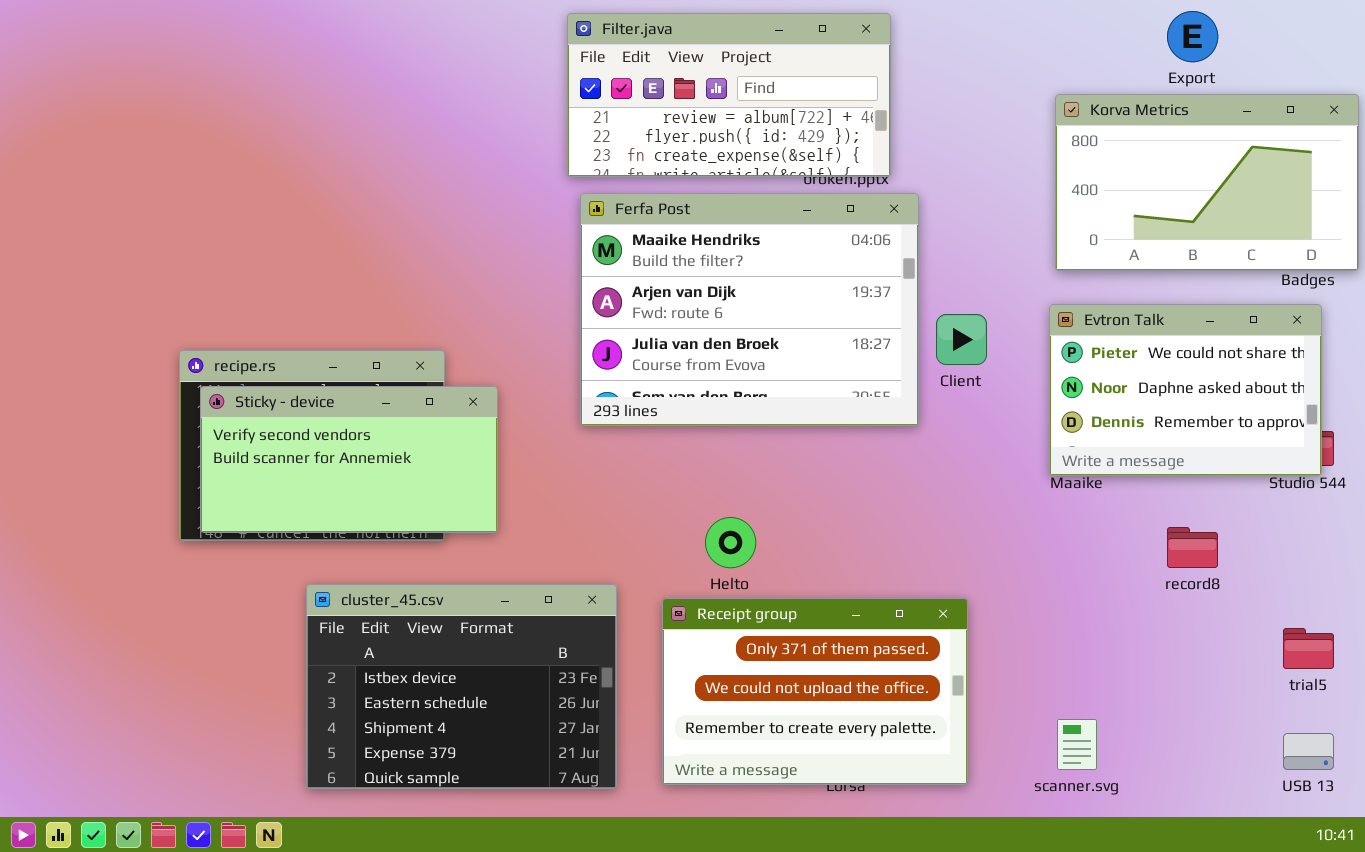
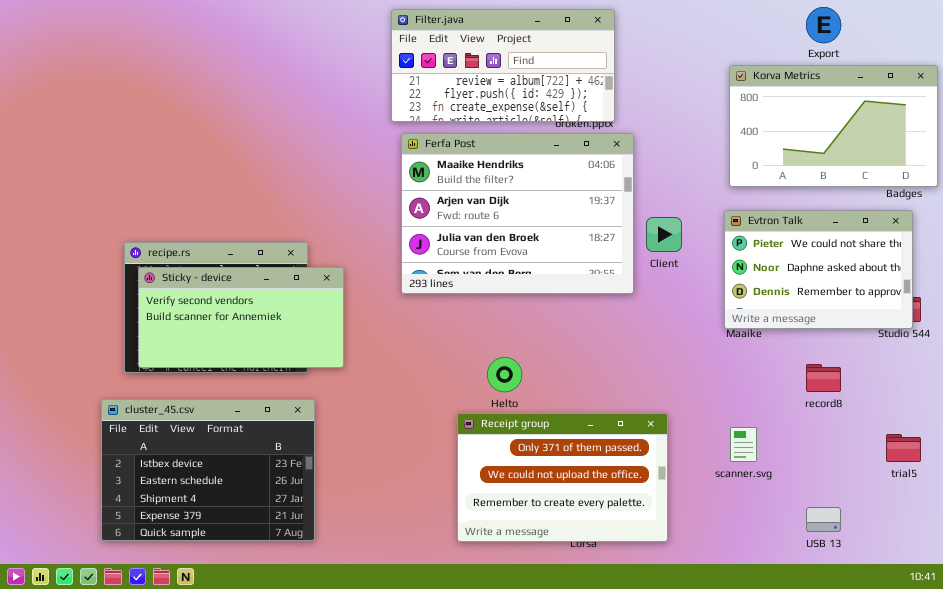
cluster_45.csv: [306,584,617,789] -> [101,399,315,541], moved
scanner.svg: [1057,719,1097,770] -> [730,427,757,462], moved
USB 13: [1283,733,1334,770] -> [806,507,841,532], moved

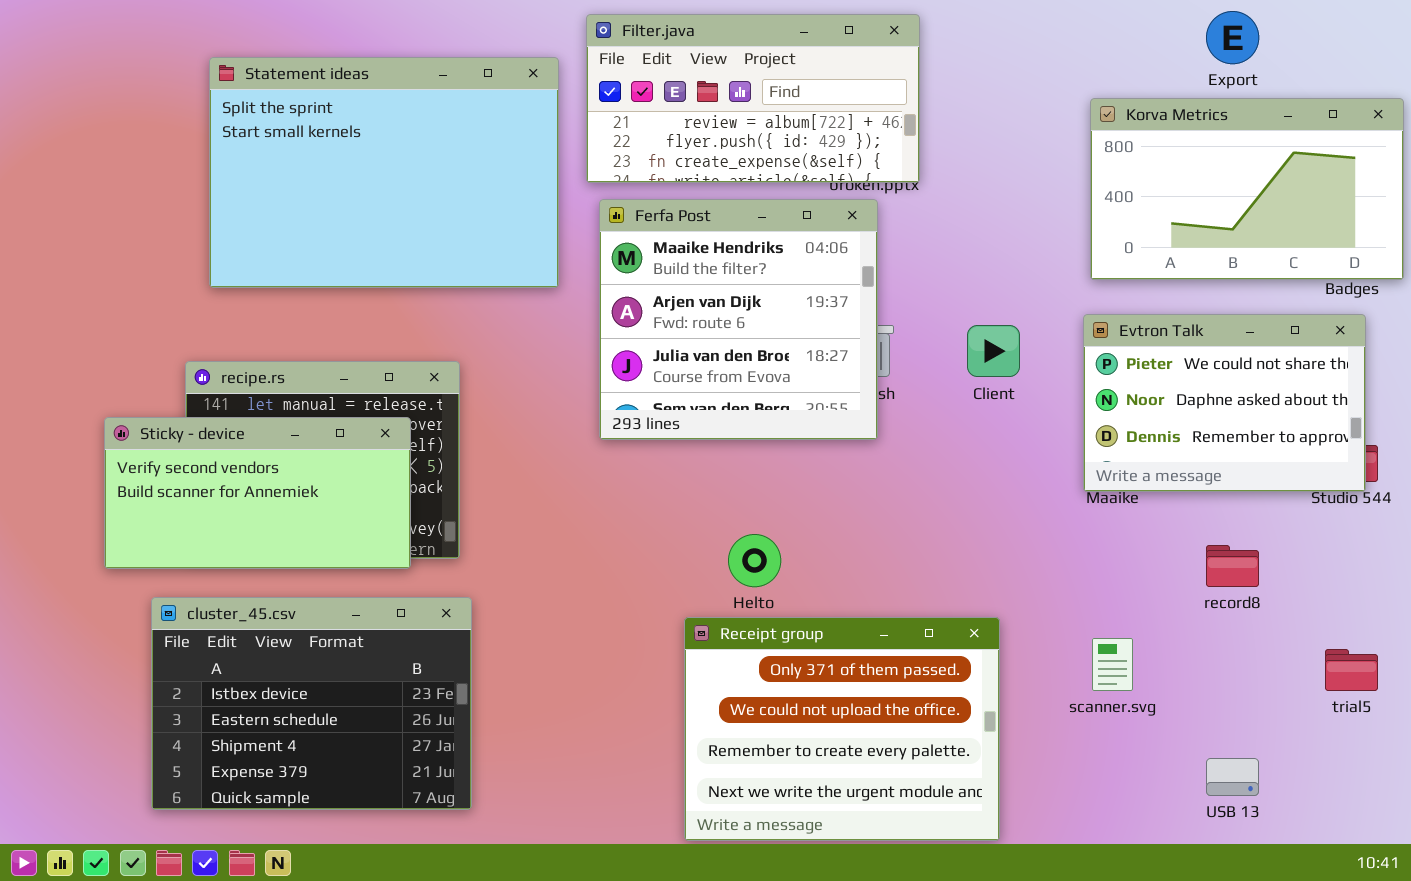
Statement ideas: none -> [209,57,559,288], opened
Ferfa Post: [401,133,634,294] -> [599,199,878,440], resized
Sticky - device: [138,267,344,368] -> [104,417,411,569], moved
Receipt group: [457,413,668,542] -> [684,617,1000,841], resized

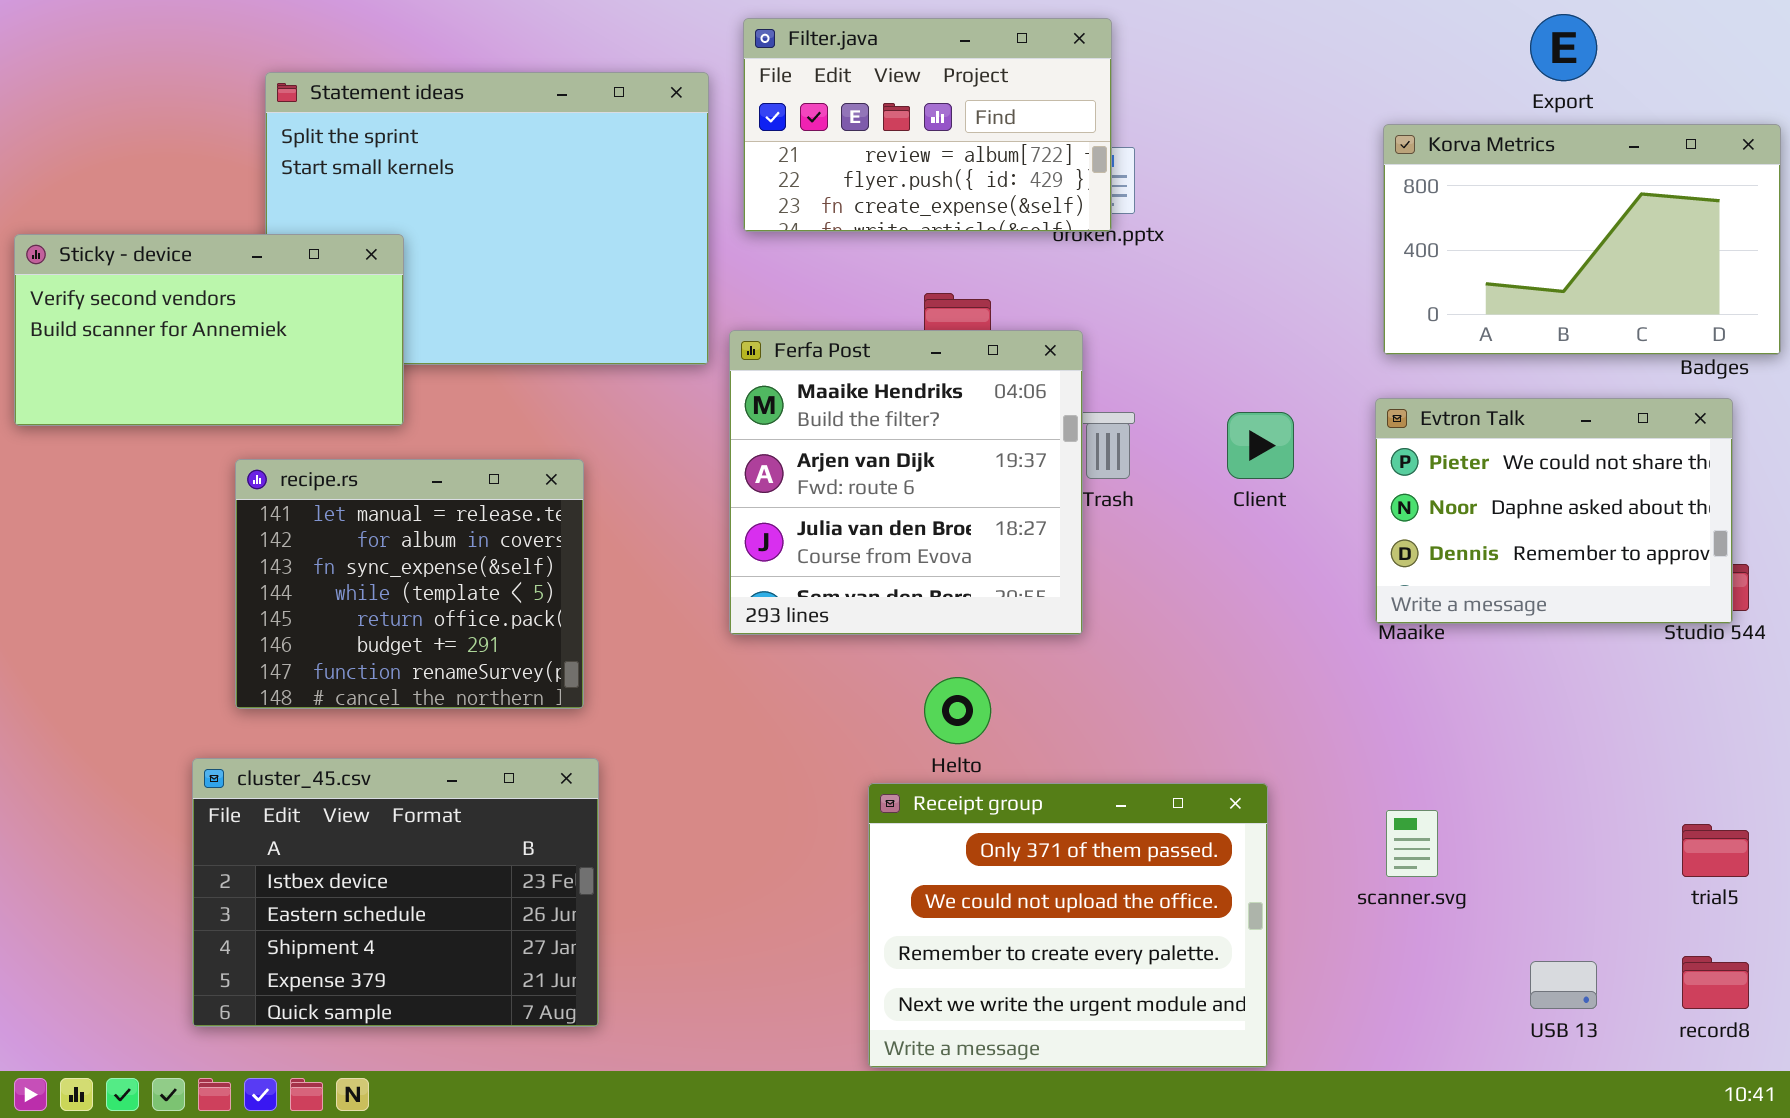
Filter.java: [586,14,920,183] -> [743,18,1112,232], resized
Ferfa Post: [599,199,878,440] -> [729,330,1083,635], moved
Sticky - device: [104,417,411,569] -> [14,234,404,426], moved
record8: [1206,545,1259,587] -> [1682,956,1749,1009], moved

